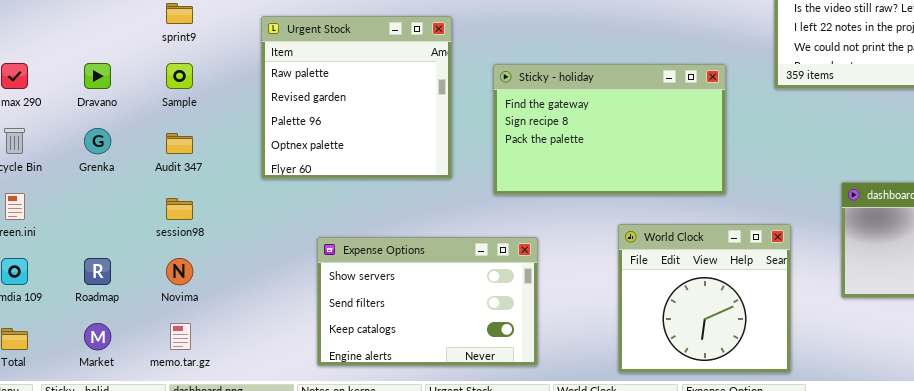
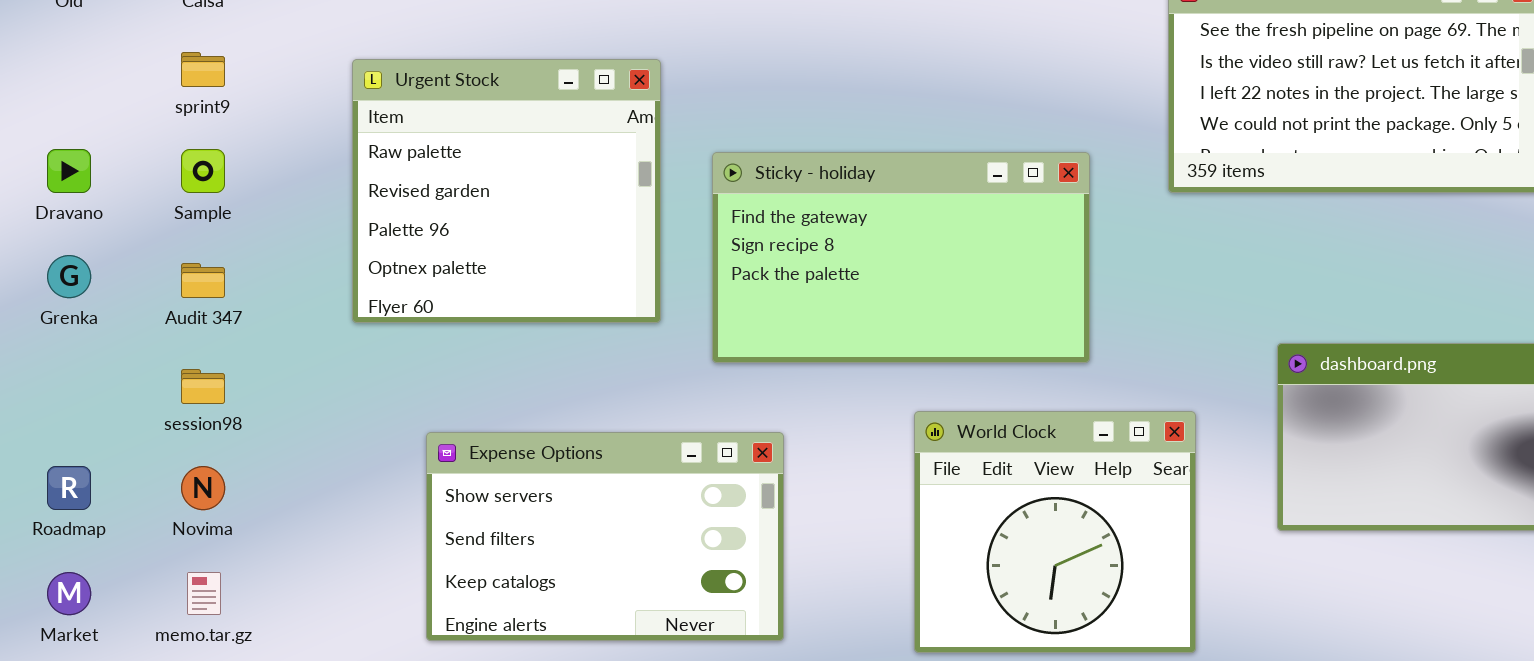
Urgent Stock: [261,16,452,179] -> [352,59,661,323], moved

